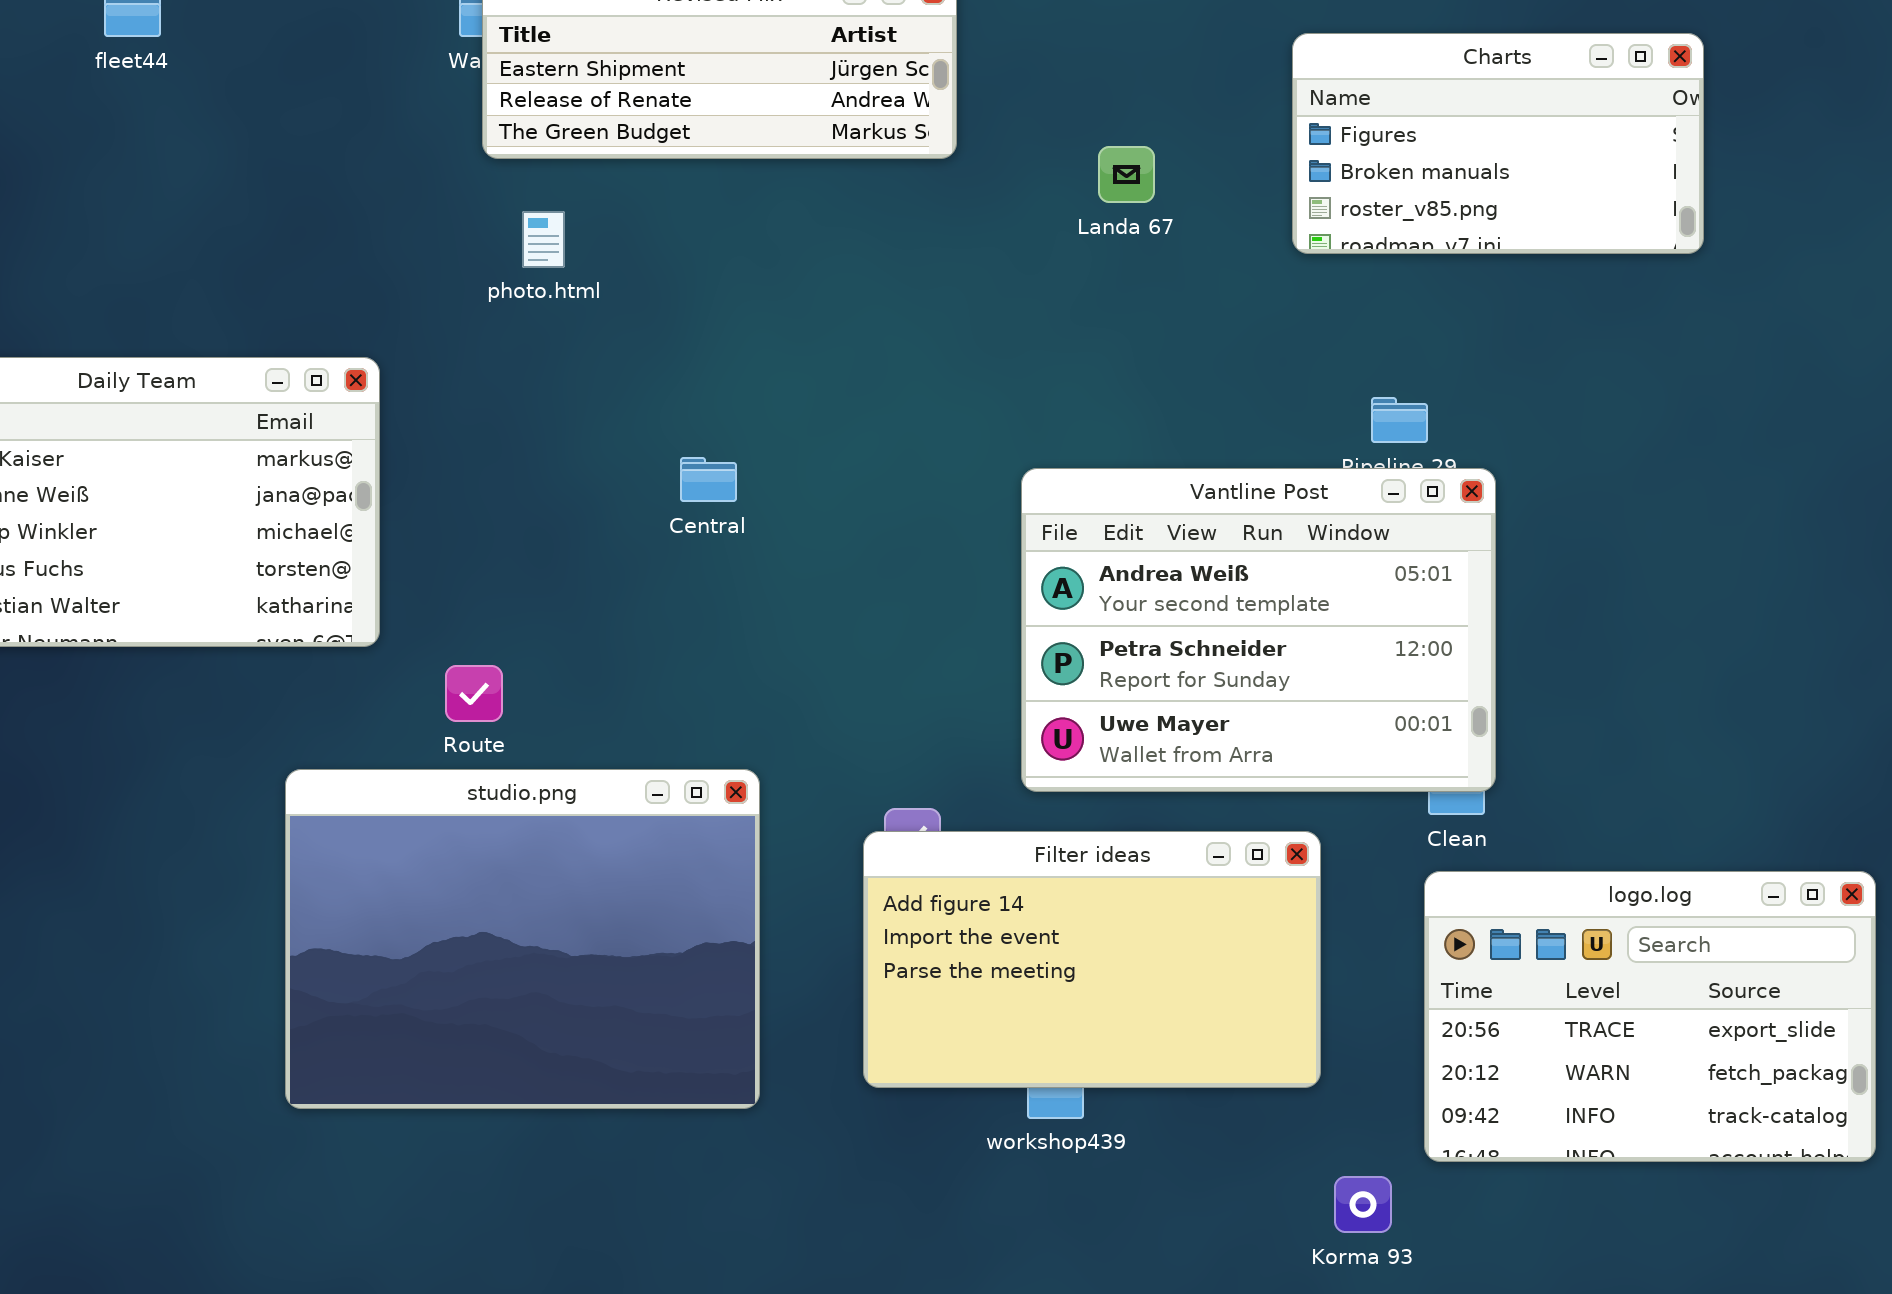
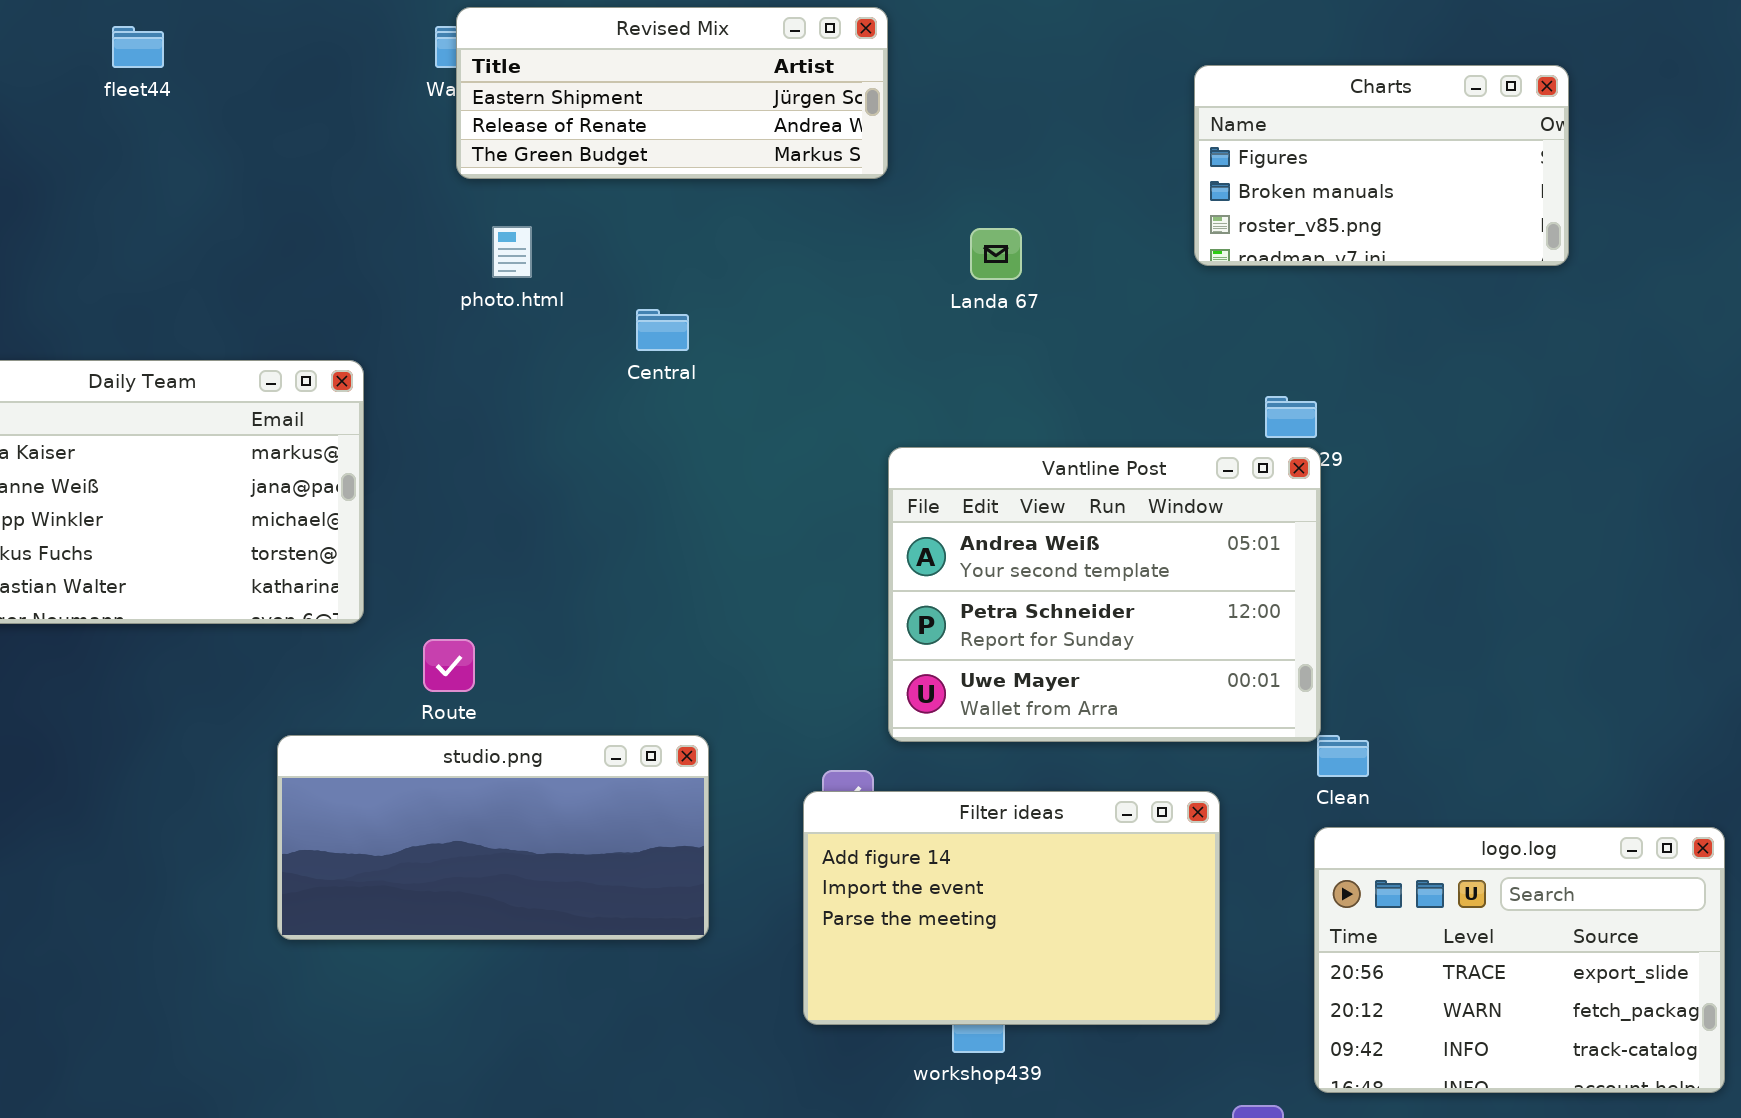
Landa 67: [1098,146,1155,203] -> [970,228,1022,280], moved
Central: [680,457,737,502] -> [636,309,689,351], moved
Vantline Post: [1021,468,1496,792] -> [888,447,1321,742], moved
studio.png: [285,769,760,1109] -> [277,735,709,940], resized

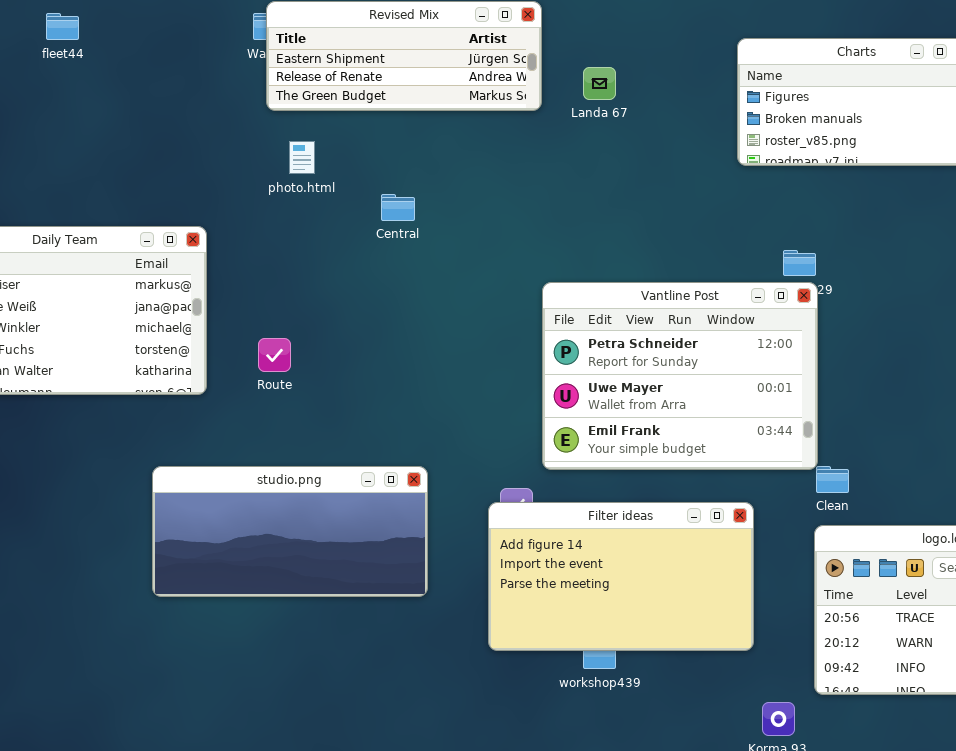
Landa 67: [970,228,1022,280] -> [583,67,616,100], moved
Vantline Post: [888,447,1321,742] -> [542,282,818,470], scrolled down 1 row
Route: [423,639,475,692] -> [258,338,291,372], moved

